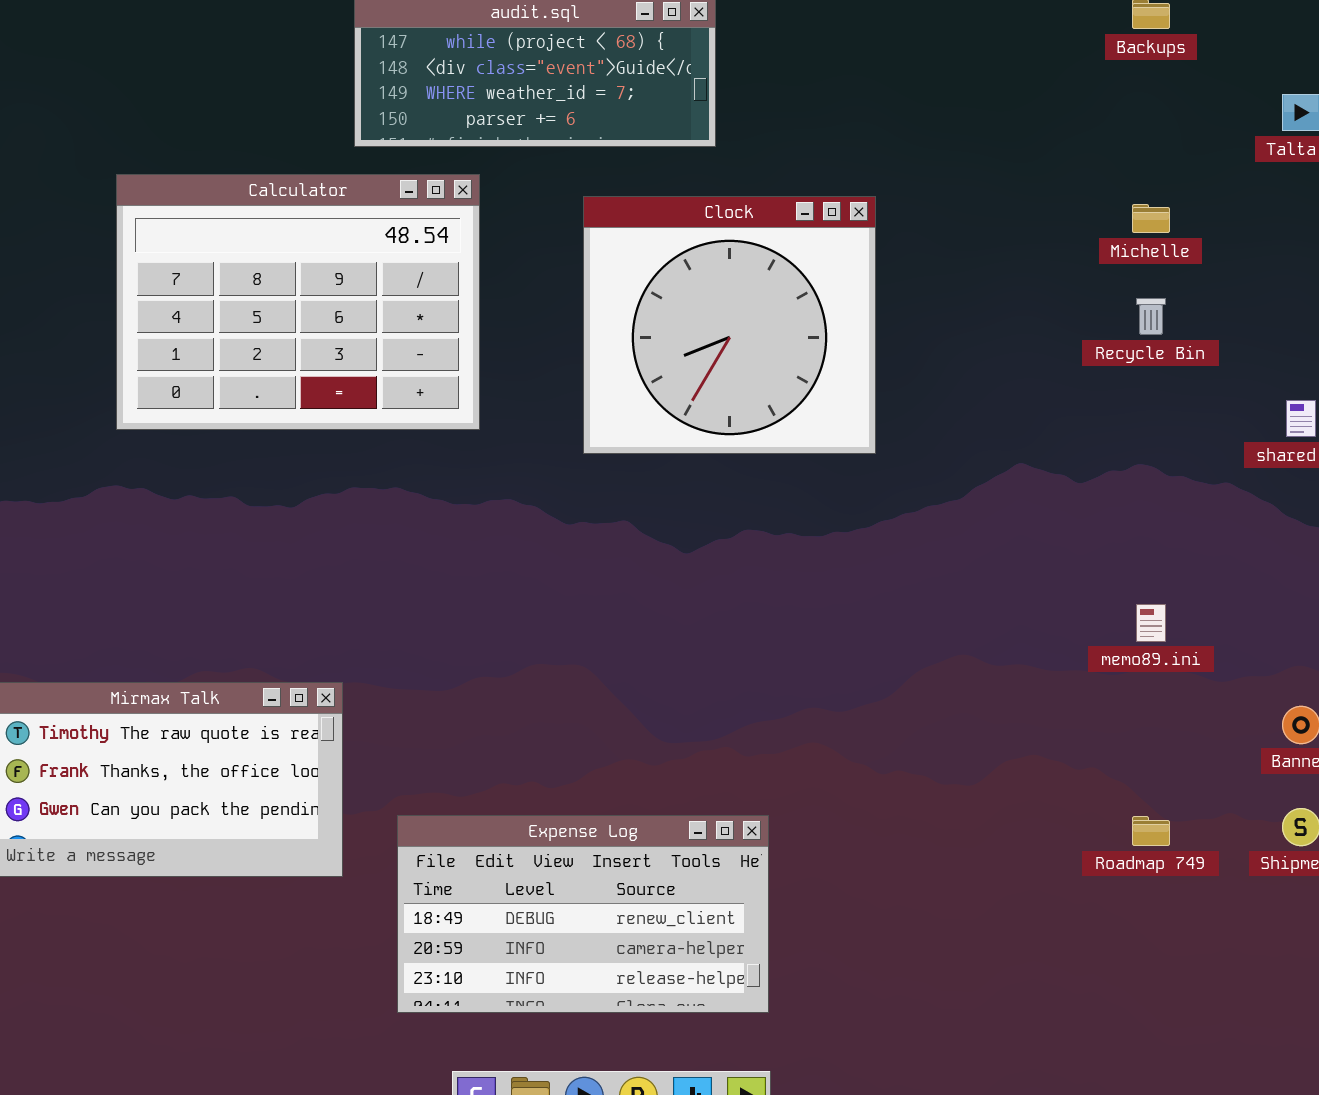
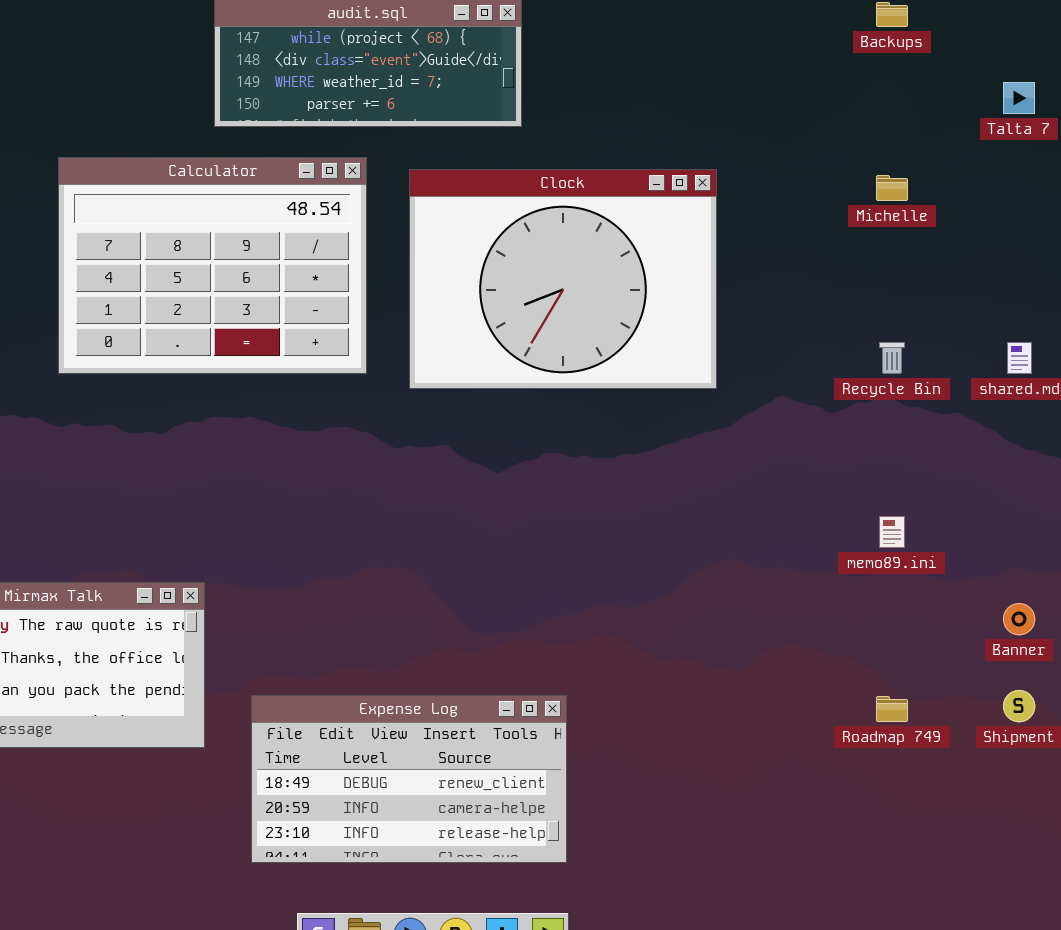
Calculator: [116,174,480,430] -> [58,157,367,374], moved
Clock: [583,196,876,454] -> [409,169,717,389], resized
Recycle Bin: [1136,298,1166,335] -> [879,342,905,374], moved

